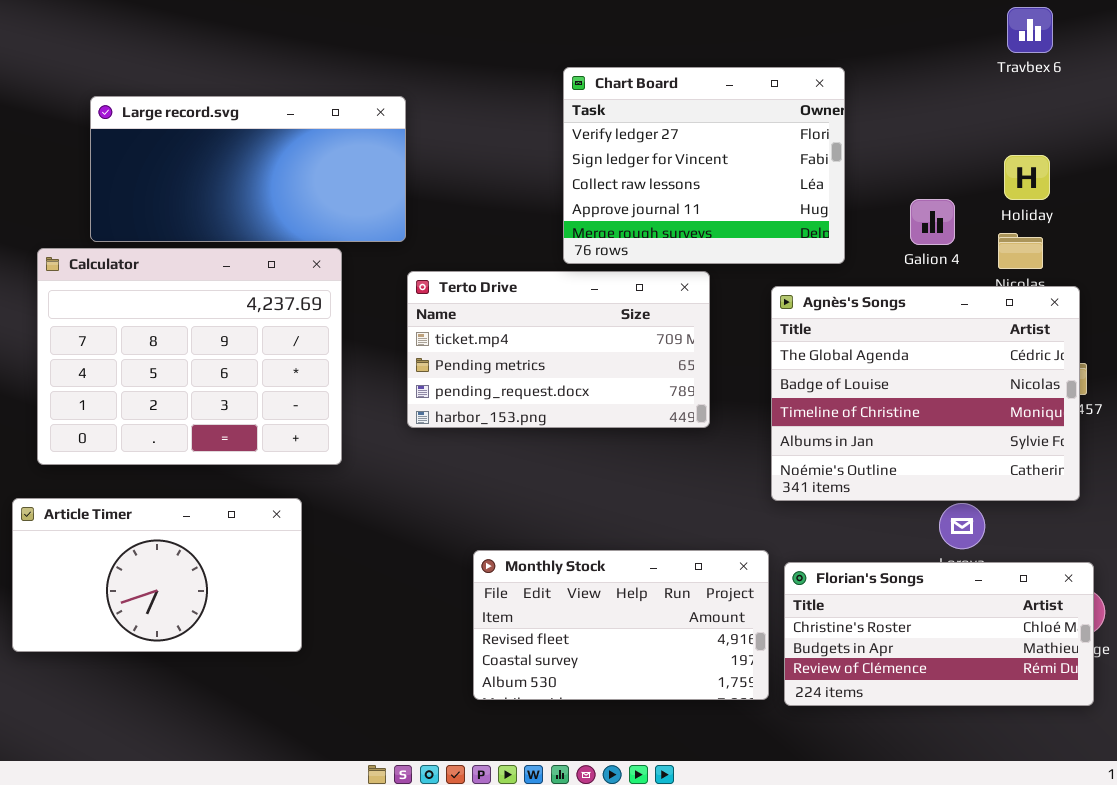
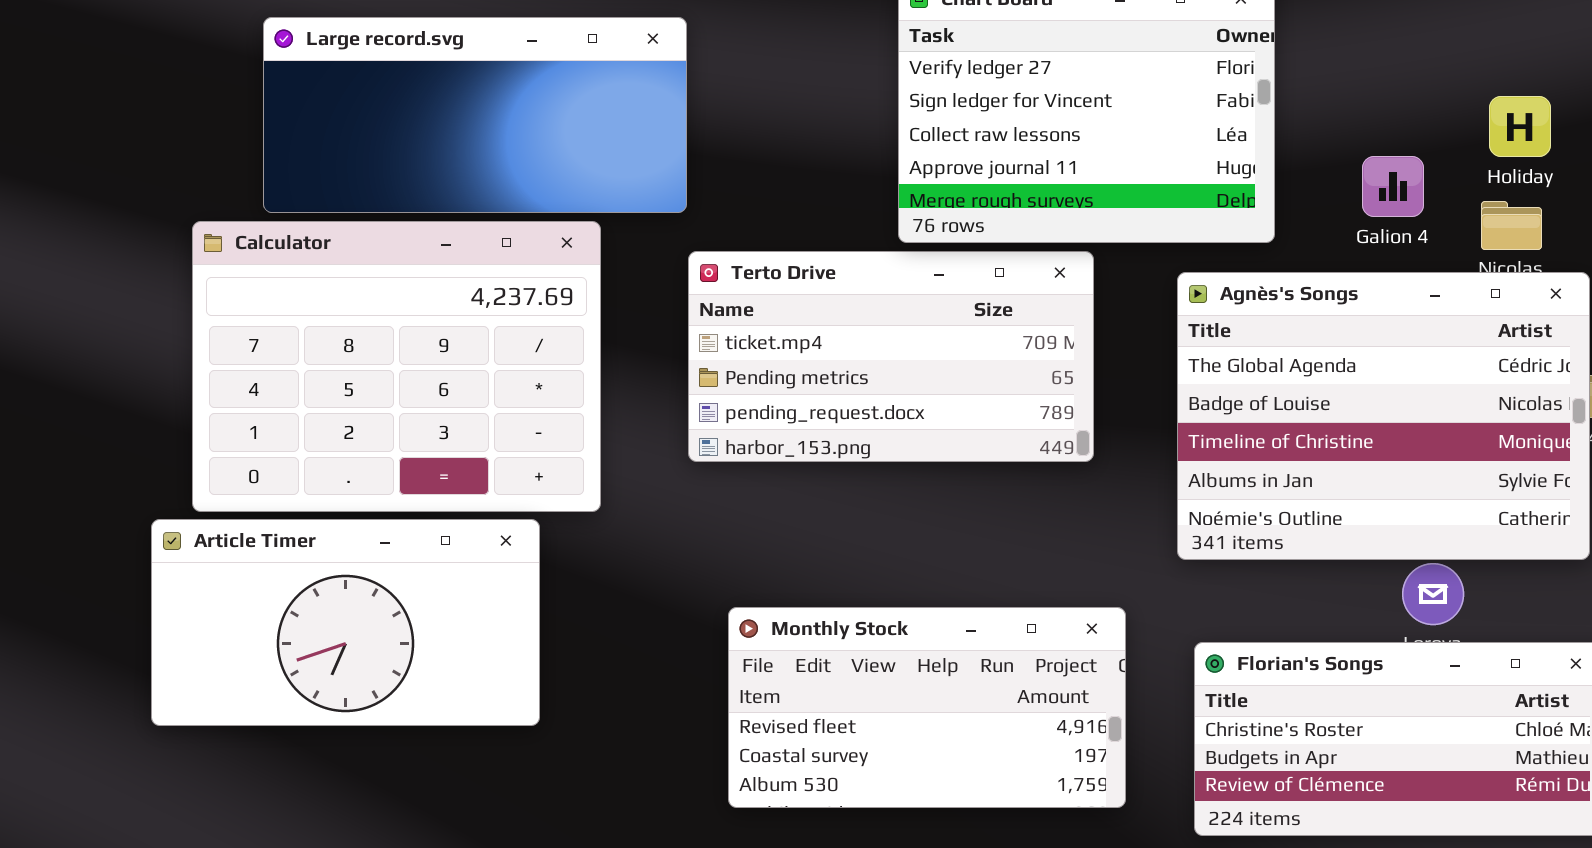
Article Timer: [12,498,302,652] -> [151,519,540,726], moved
Monthly Stock: [473,550,769,700] -> [728,607,1126,808], moved

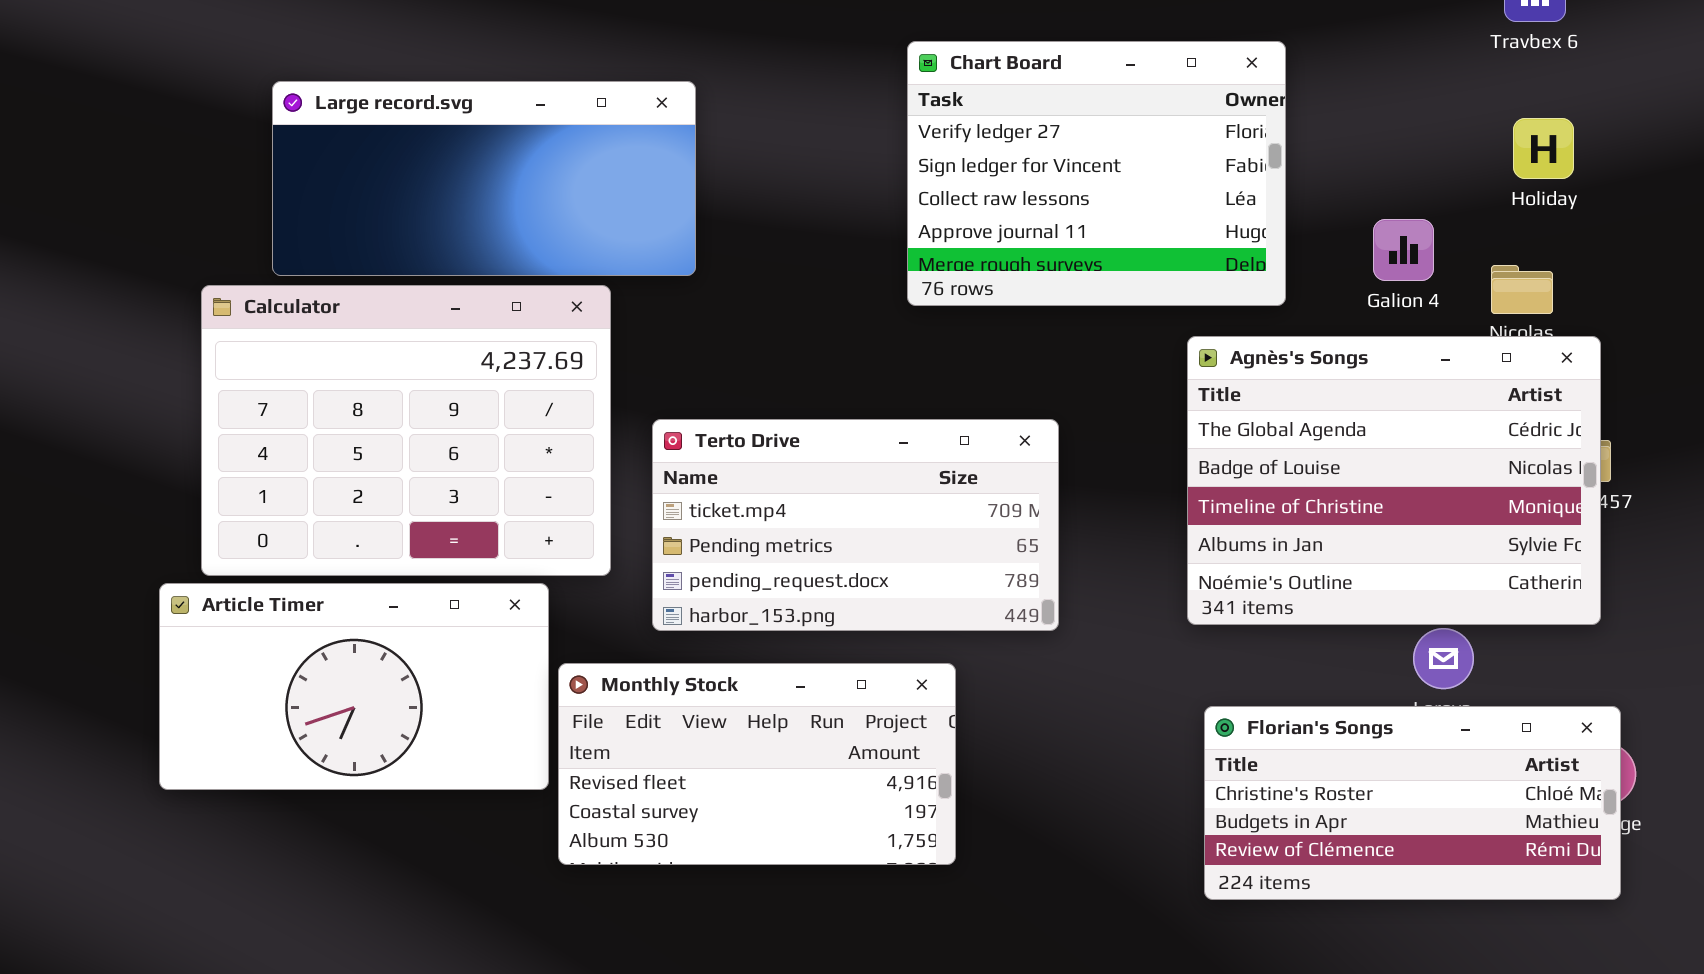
Holiday: [1489,96,1551,157] -> [1513,118,1574,179], moved
Terto Drive: [688,251,1094,462] -> [652,419,1059,631], moved
Monthly Stock: [728,607,1126,808] -> [558,663,956,865], moved

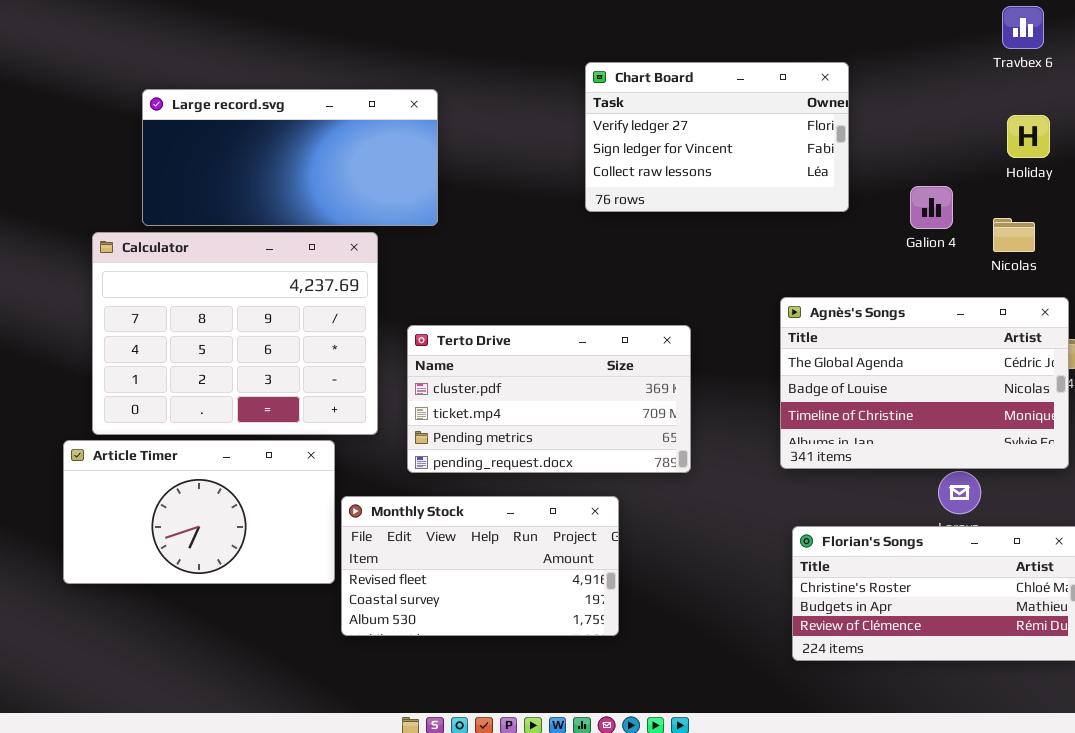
Chart Board: [907,41,1286,306] -> [585,62,849,212], resized
Agnès's Songs: [1187,336,1601,625] -> [780,297,1069,469], resized
Terto Drive: [652,419,1059,631] -> [407,325,691,473], scrolled up 1 row

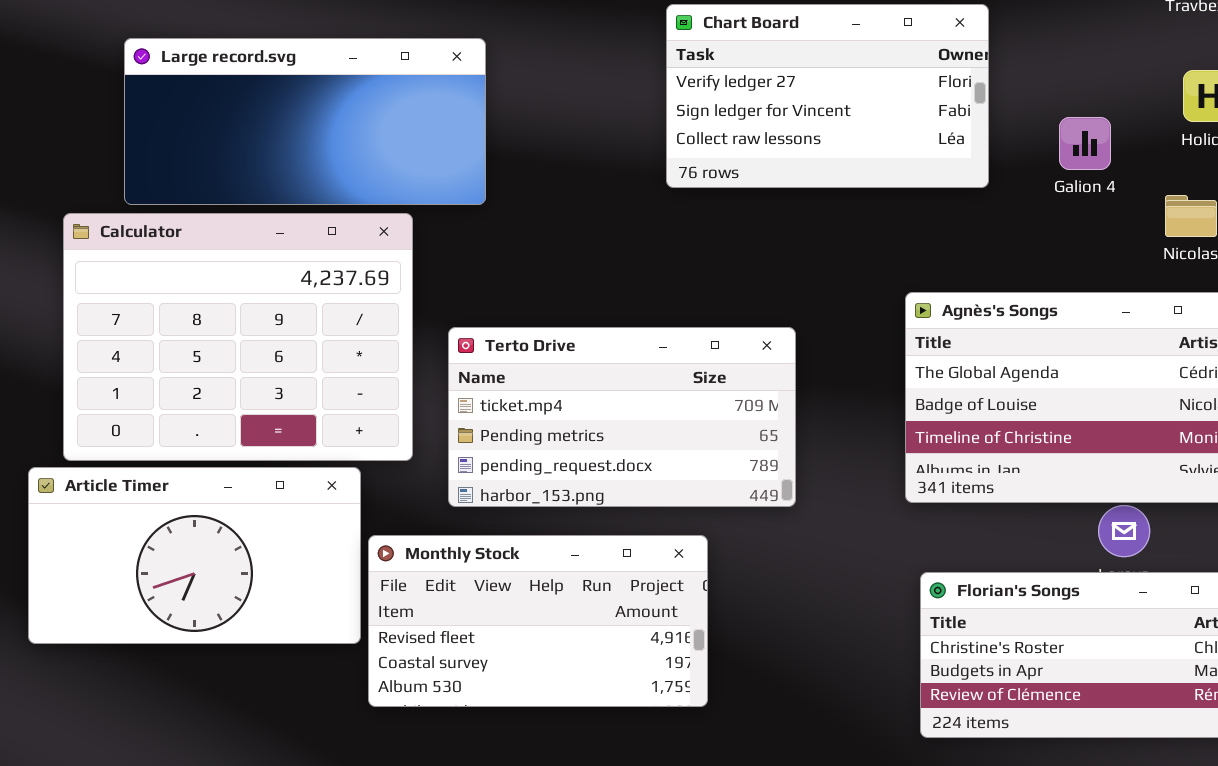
Galion 4: [910,186,953,229] -> [1059,117,1111,170], moved
Terto Drive: [407,325,691,473] -> [448,327,796,507], scrolled down 1 row

